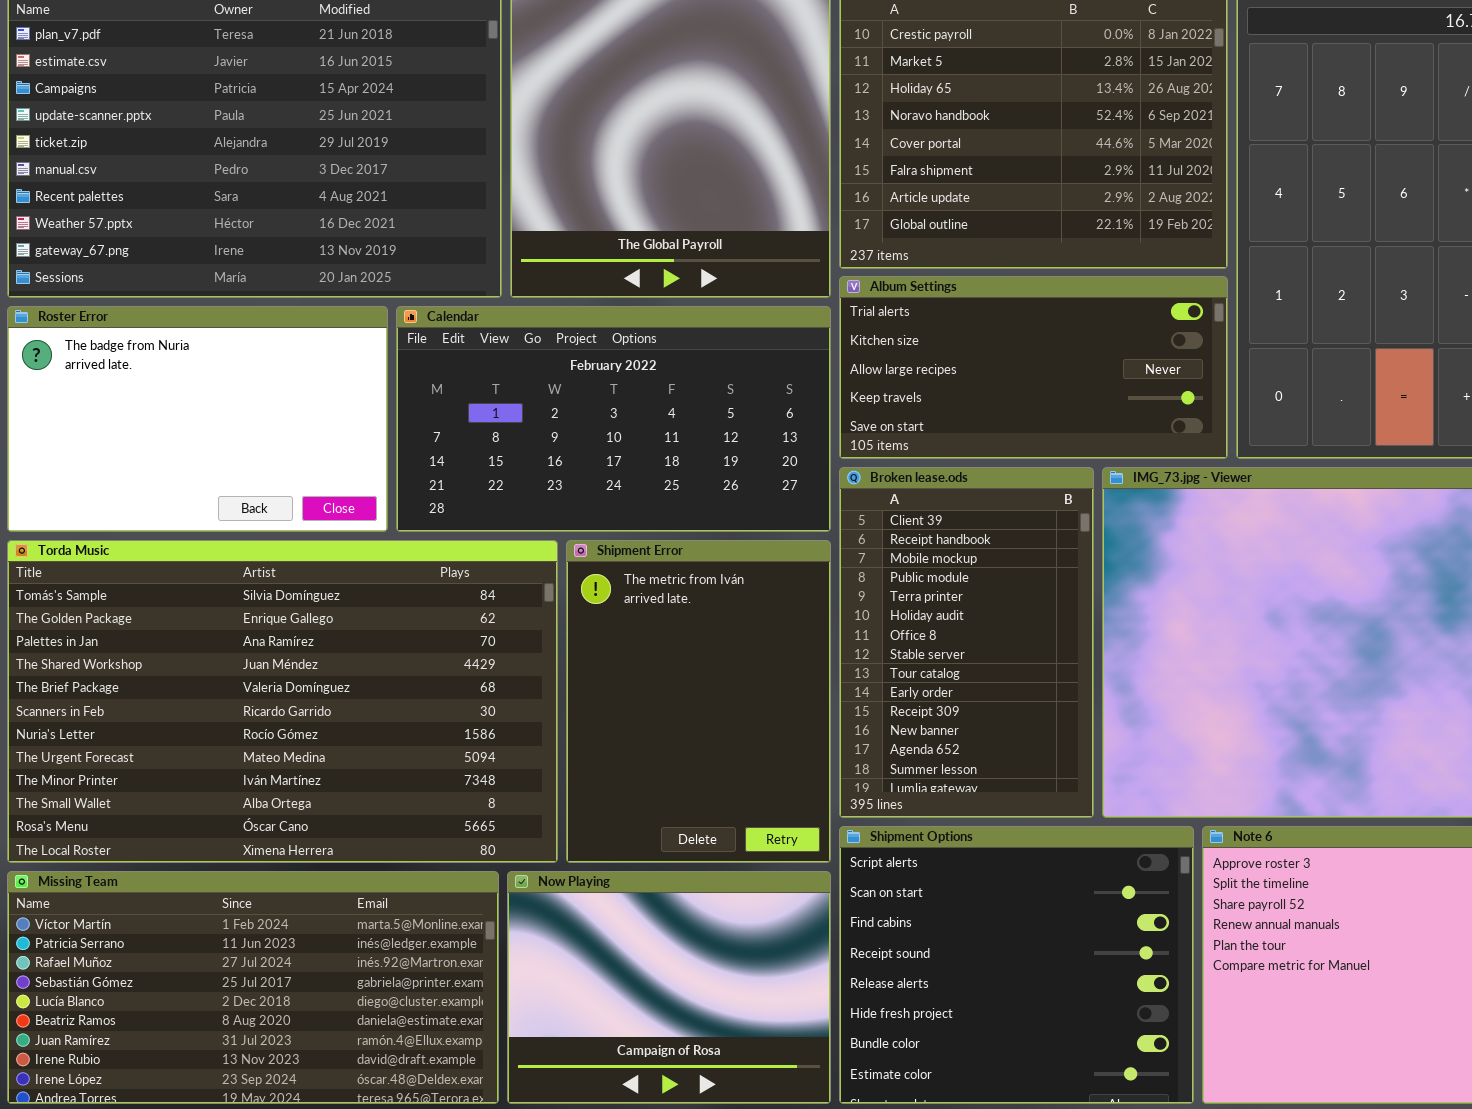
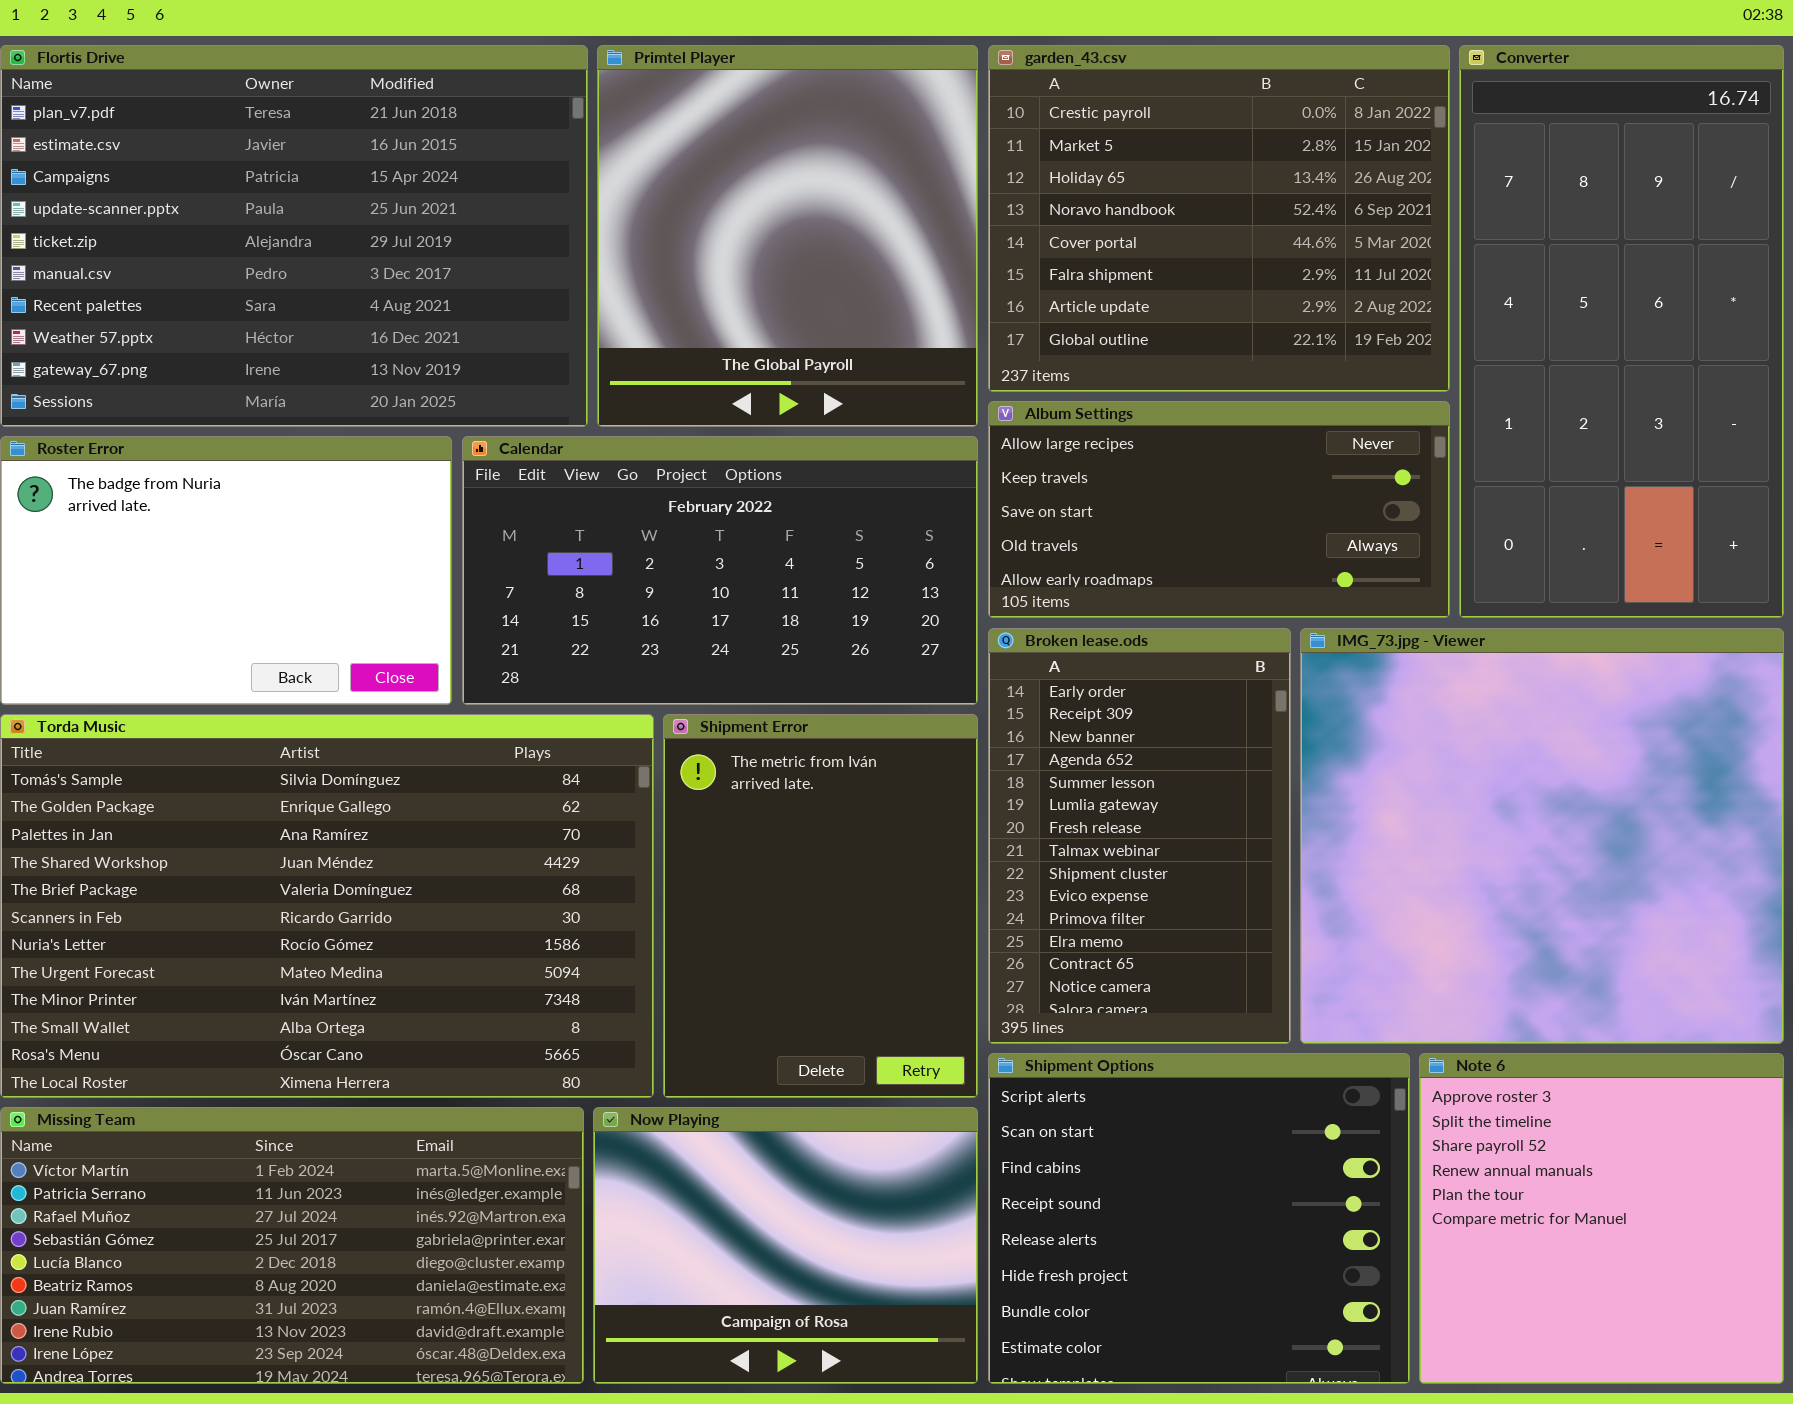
Album Settings: [839,276,1228,459] -> [988,401,1450,618], scrolled down 2 rows
Broken lease.ods: [839,467,1094,818] -> [988,628,1291,1044], scrolled down 9 rows

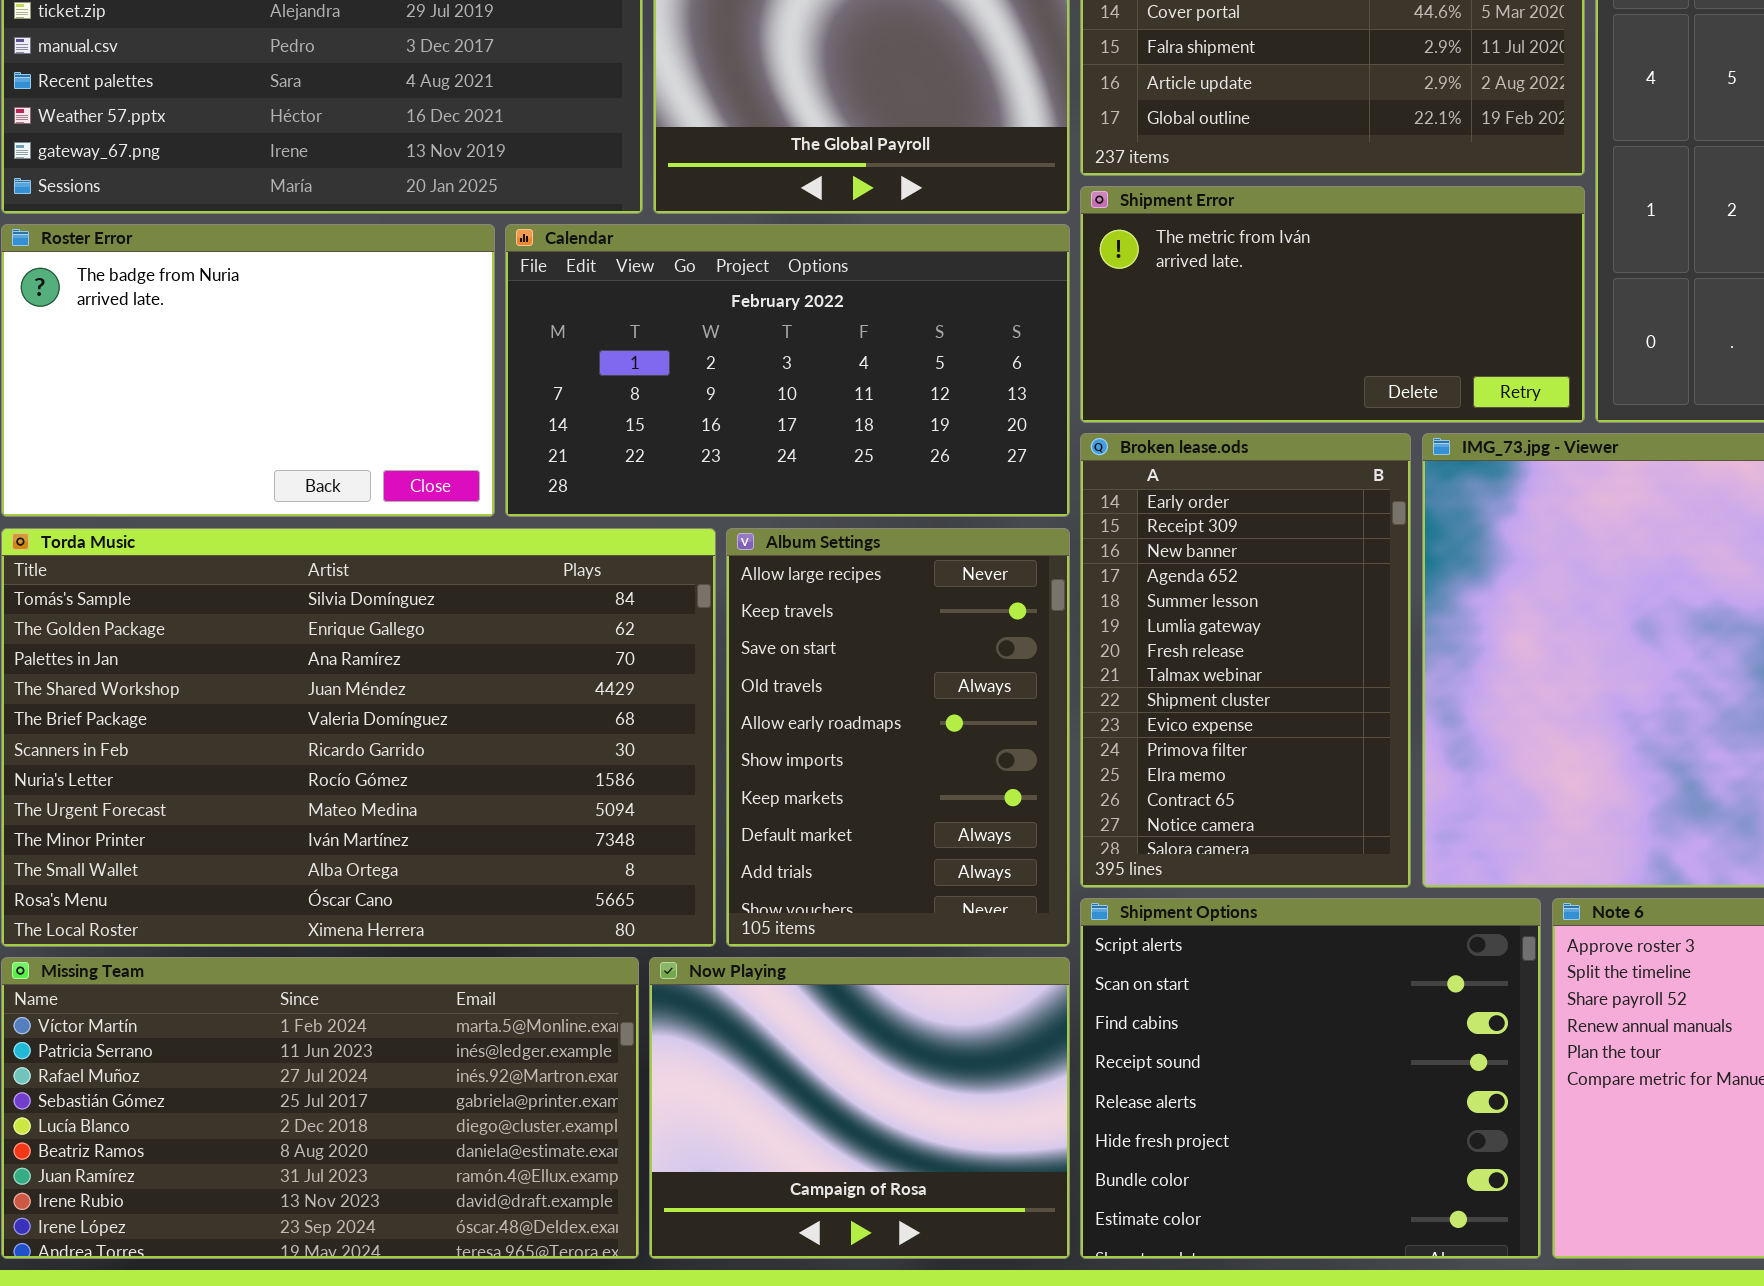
Album Settings: [988,401,1450,618] -> [726,528,1070,947], moved, resized
Shipment Error: [663,714,978,1098] -> [1080,186,1585,423], moved, resized

